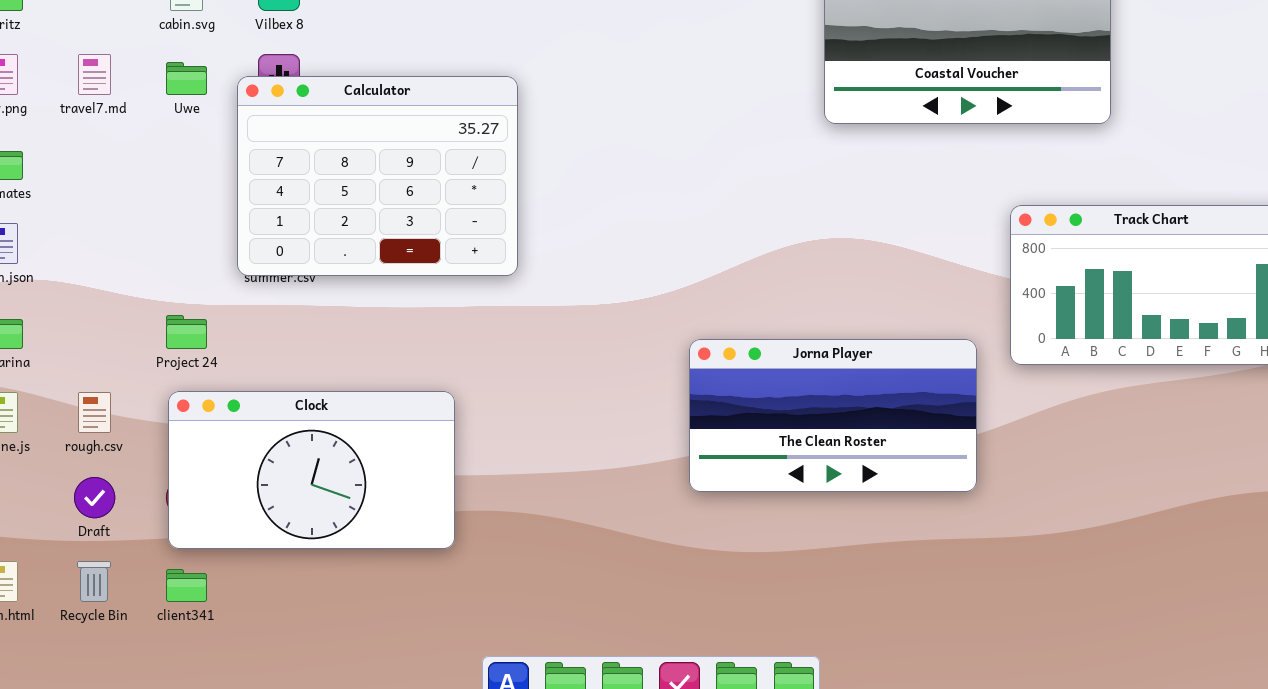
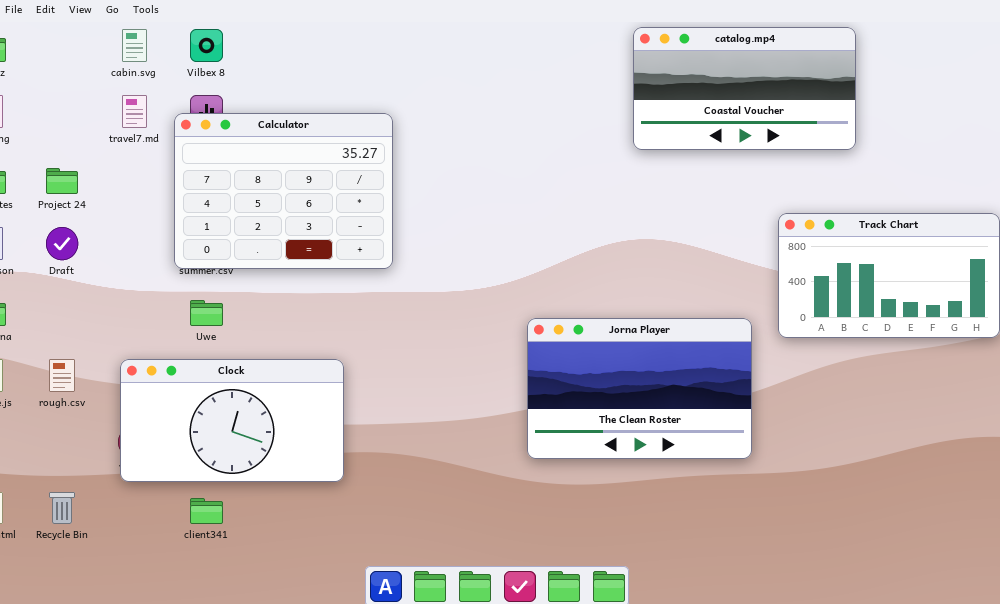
travel7.md: [78,54,111,95] -> [122,95,147,128], moved
Uwe: [166,62,207,95] -> [190,300,223,326], moved
Project 24: [166,315,207,349] -> [46,168,78,194], moved
Jorna Player: [689,339,977,492] -> [527,318,752,459], resized
Draft: [74,477,115,518] -> [46,227,78,260], moved
client341: [166,569,207,602] -> [190,498,223,524], moved

